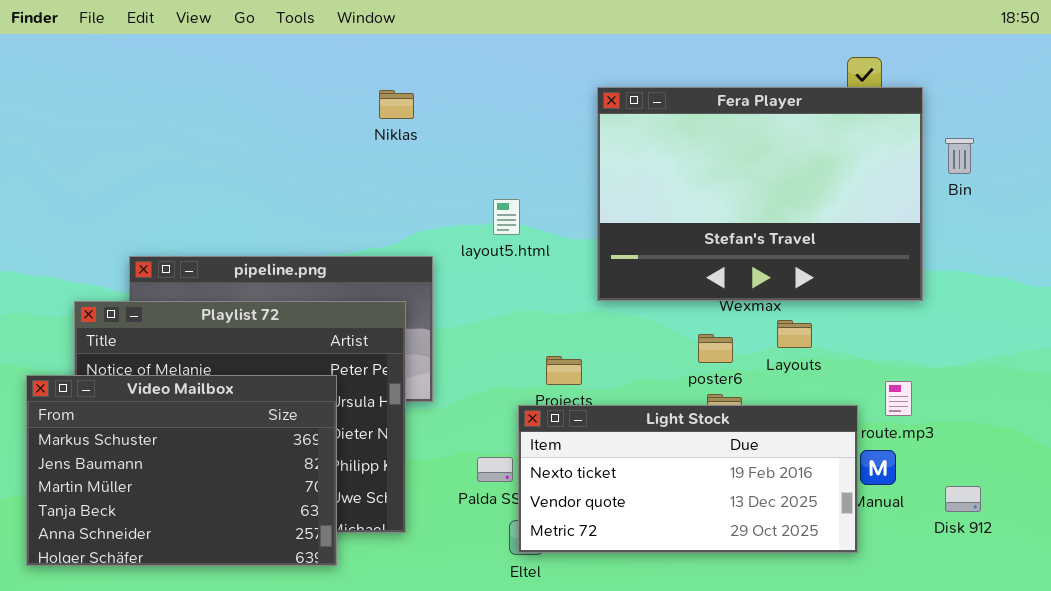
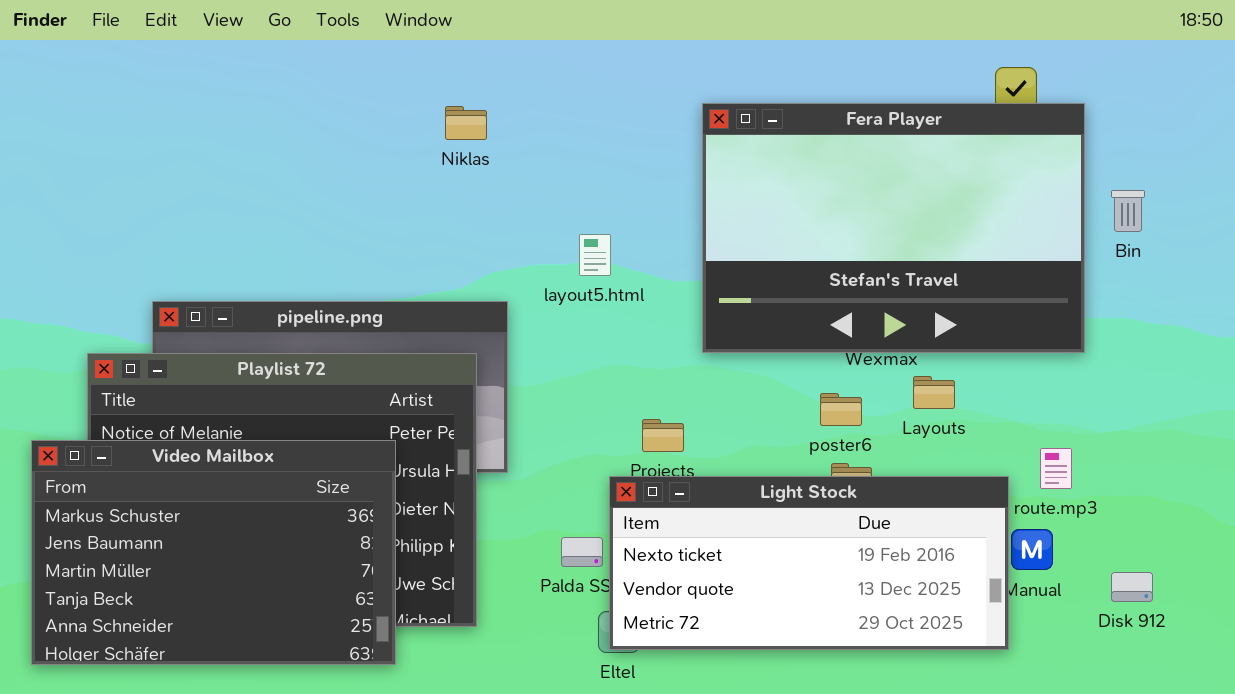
Bin: [945,138,974,174] -> [1111,190,1145,232], moved

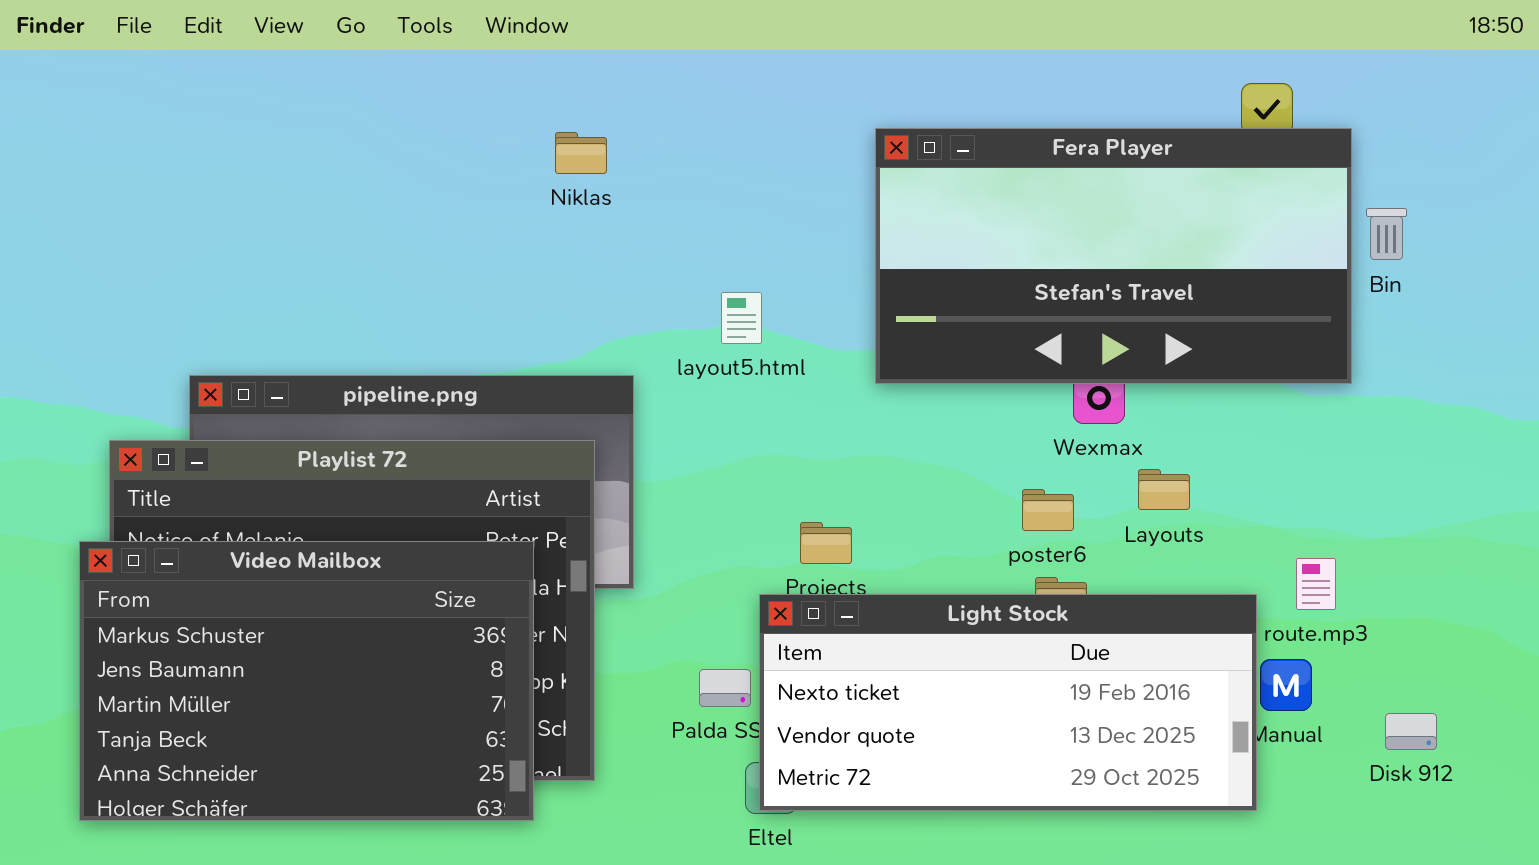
Fera Player: [702,103,1085,353] -> [875,128,1352,384], resized
Bin: [1111,190,1145,232] -> [1366,208,1407,260], moved
Video Mailbox: [31,440,396,665] -> [79,541,534,821], moved

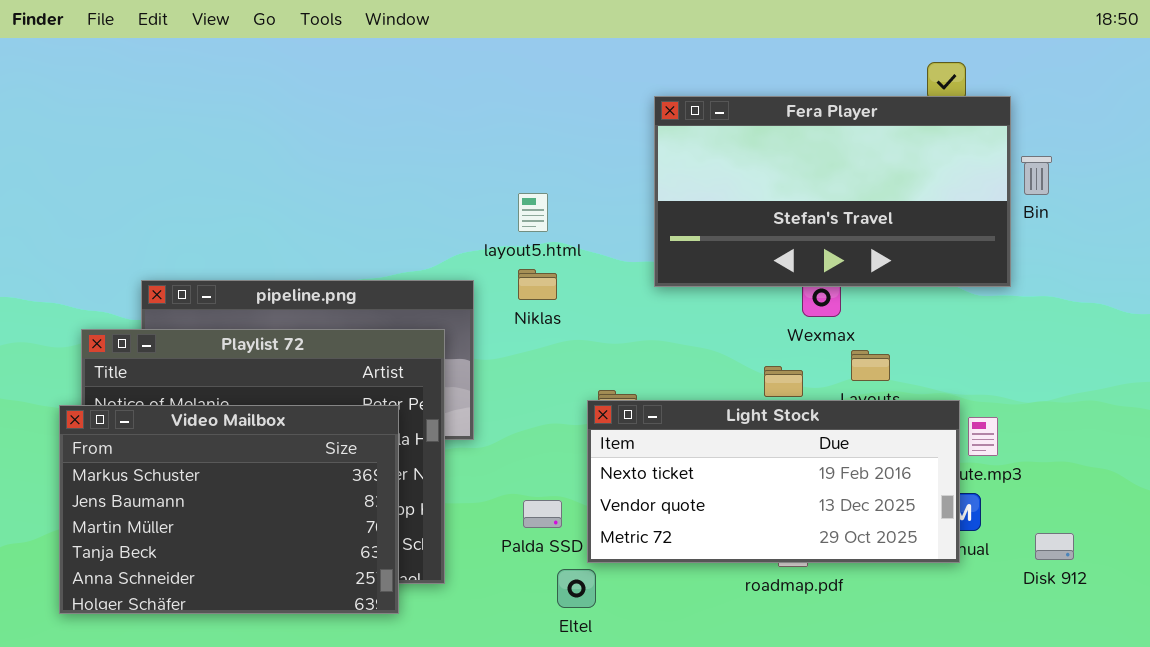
Niklas: [555,132,607,174] -> [518,269,557,300], moved
layout5.html: [721,292,762,344] -> [518,193,548,232], moved
Light Stock: [759,594,1257,811] -> [587,400,960,563], moved

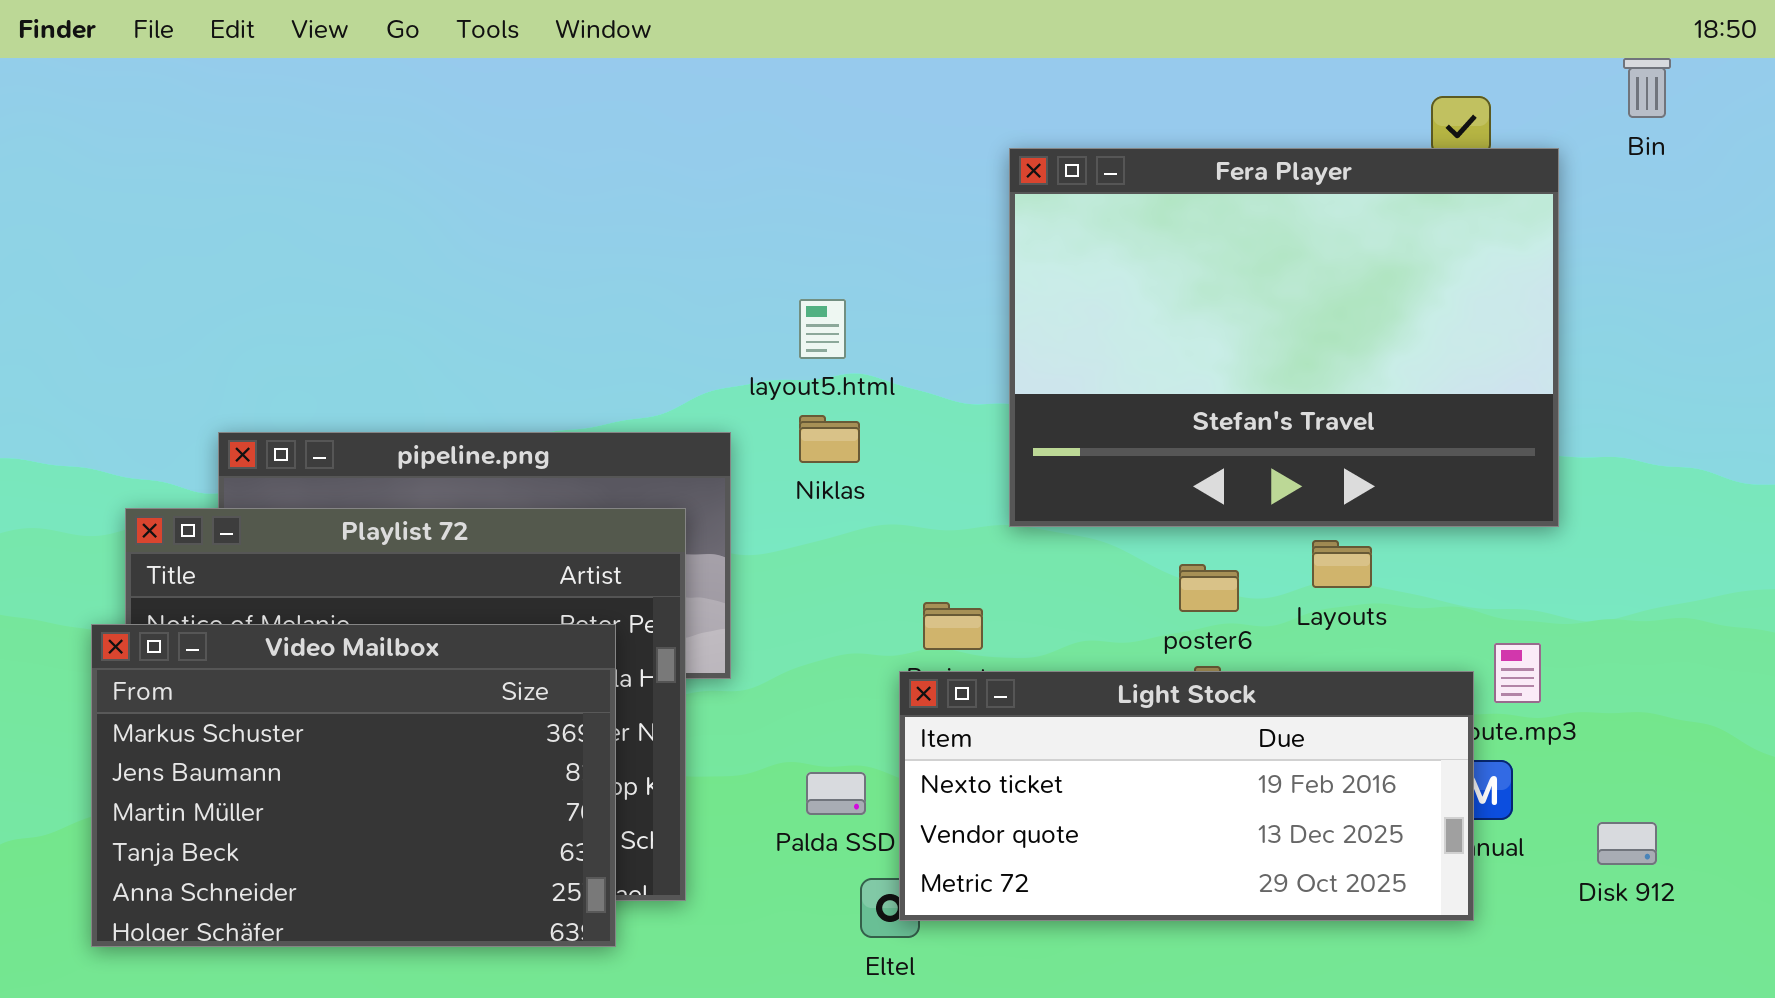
Fera Player: [654,96,1011,287] -> [1009,148,1559,527], resized
Bin: [1021,156,1052,195] -> [1623,58,1671,118], moved
Light Stock: [587,400,960,563] -> [899,671,1474,921], moved

